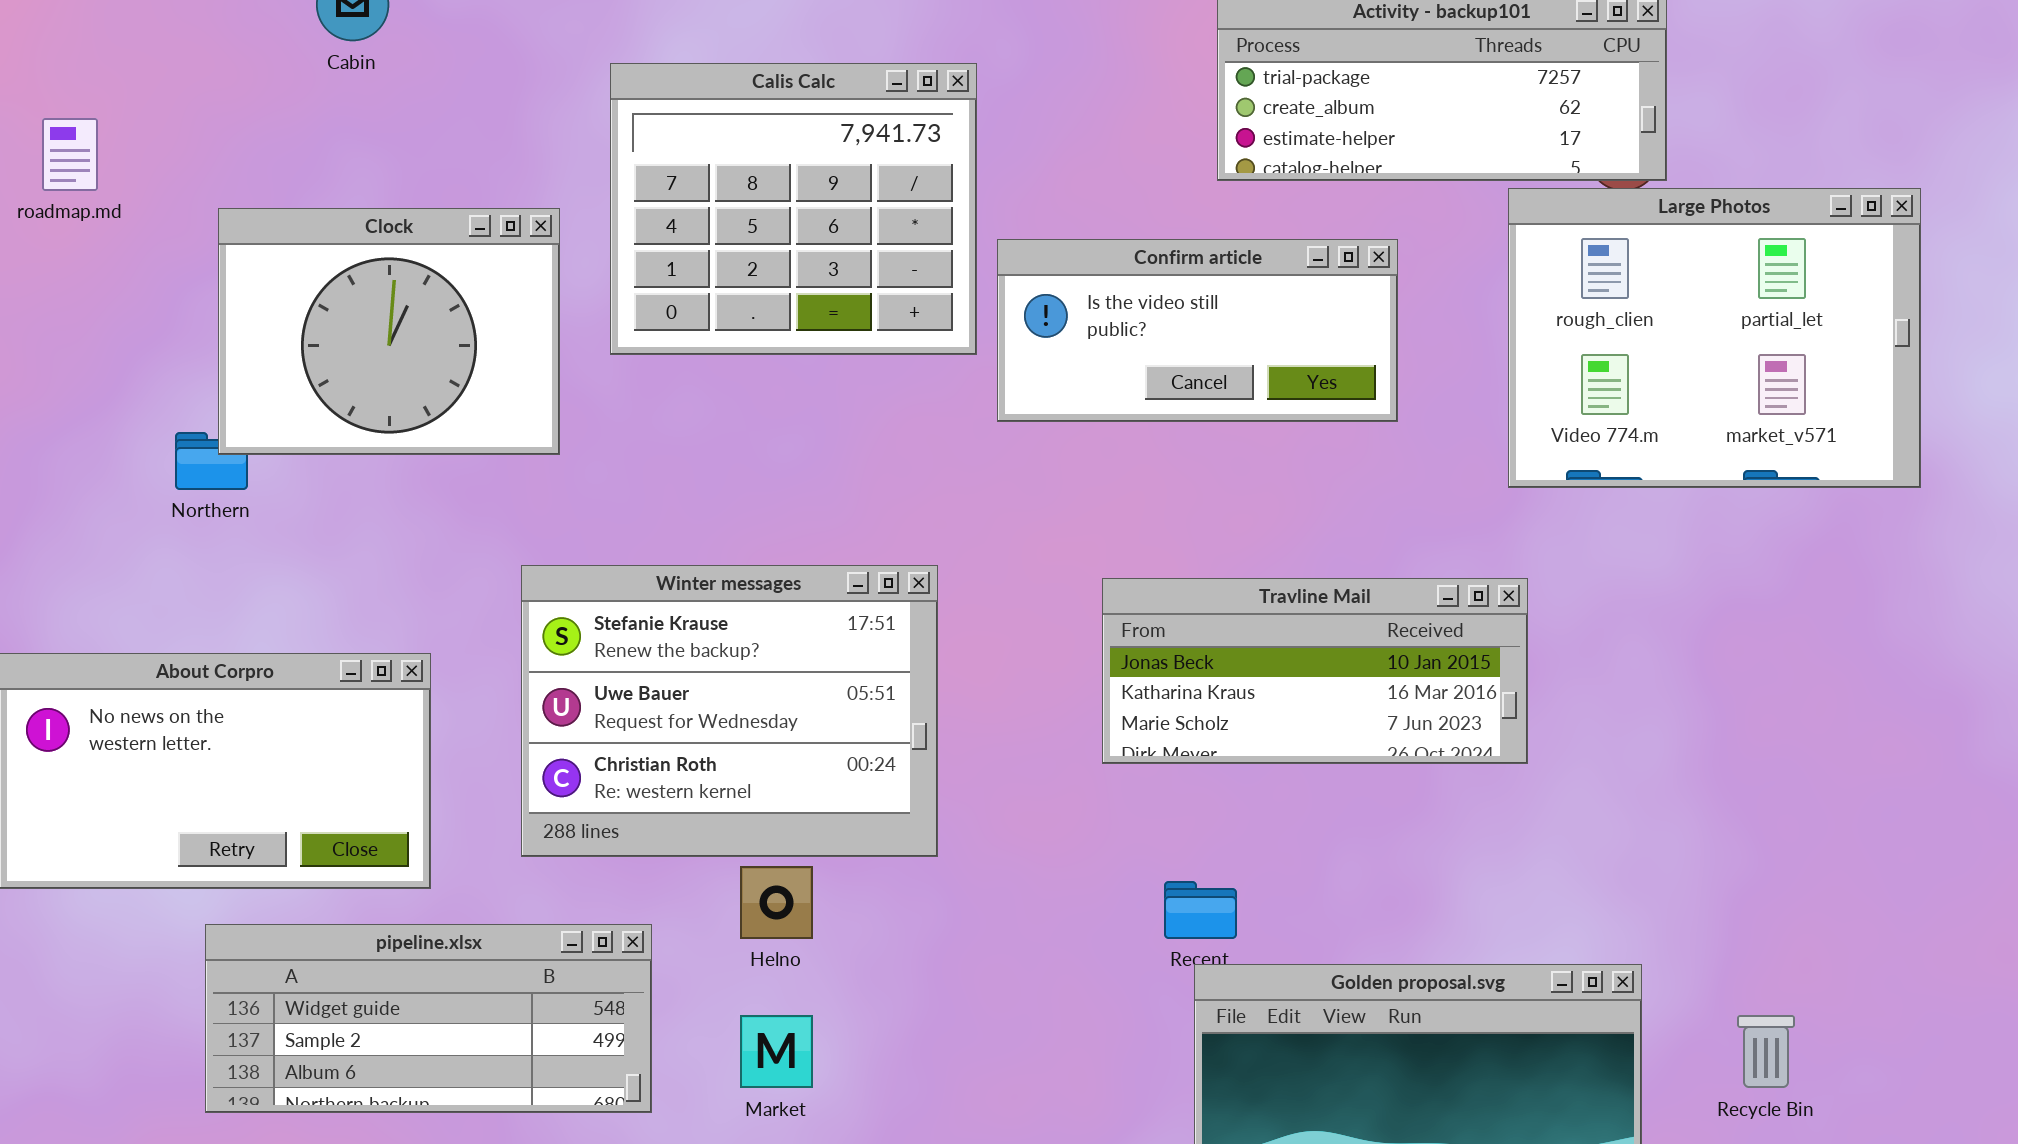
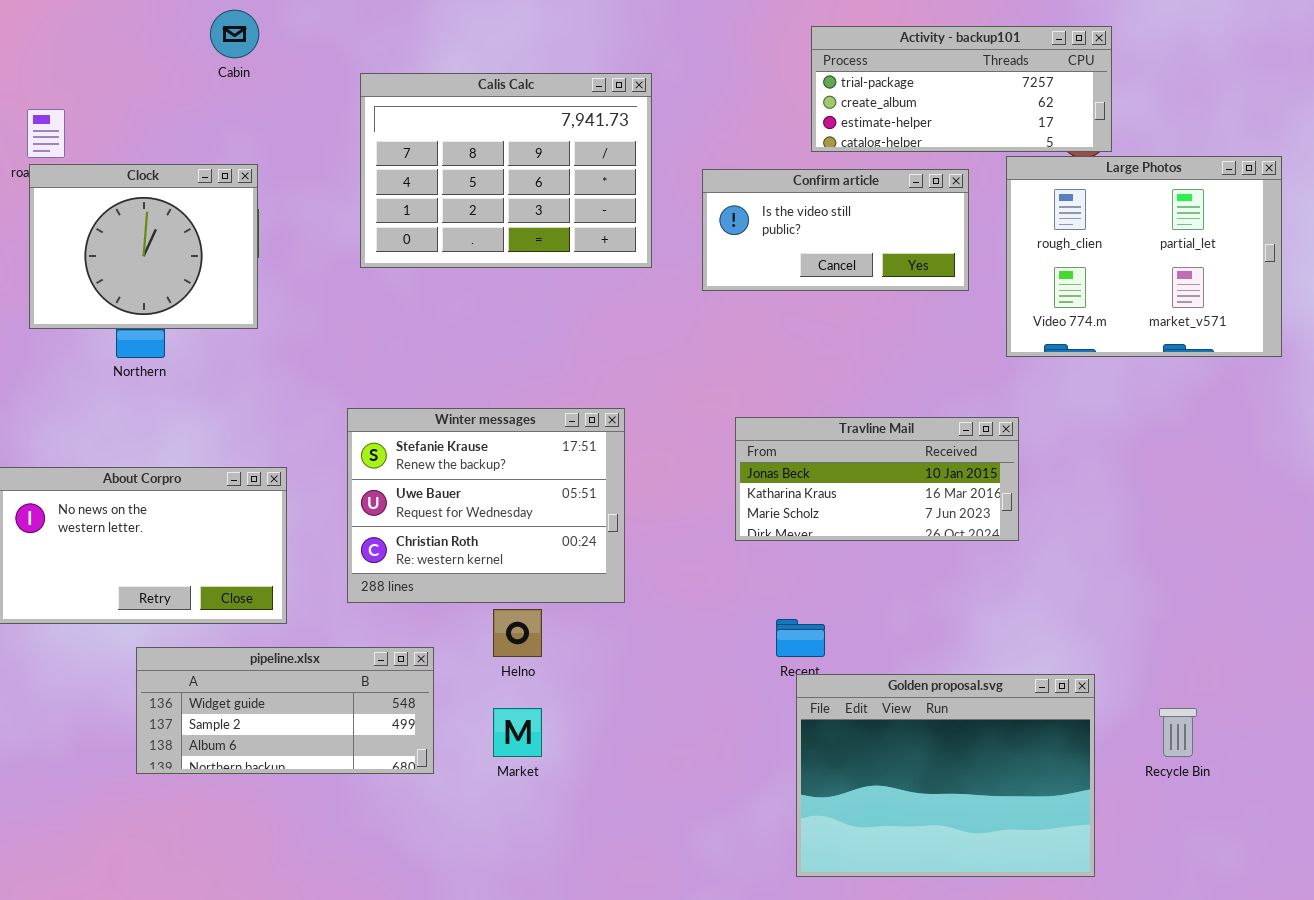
Calis Calc: [610,63,977,355] -> [360,73,652,268], resized
Clock: [218,208,560,455] -> [29,164,258,329], moved
Confirm article: [997,239,1398,422] -> [702,169,969,291], moved

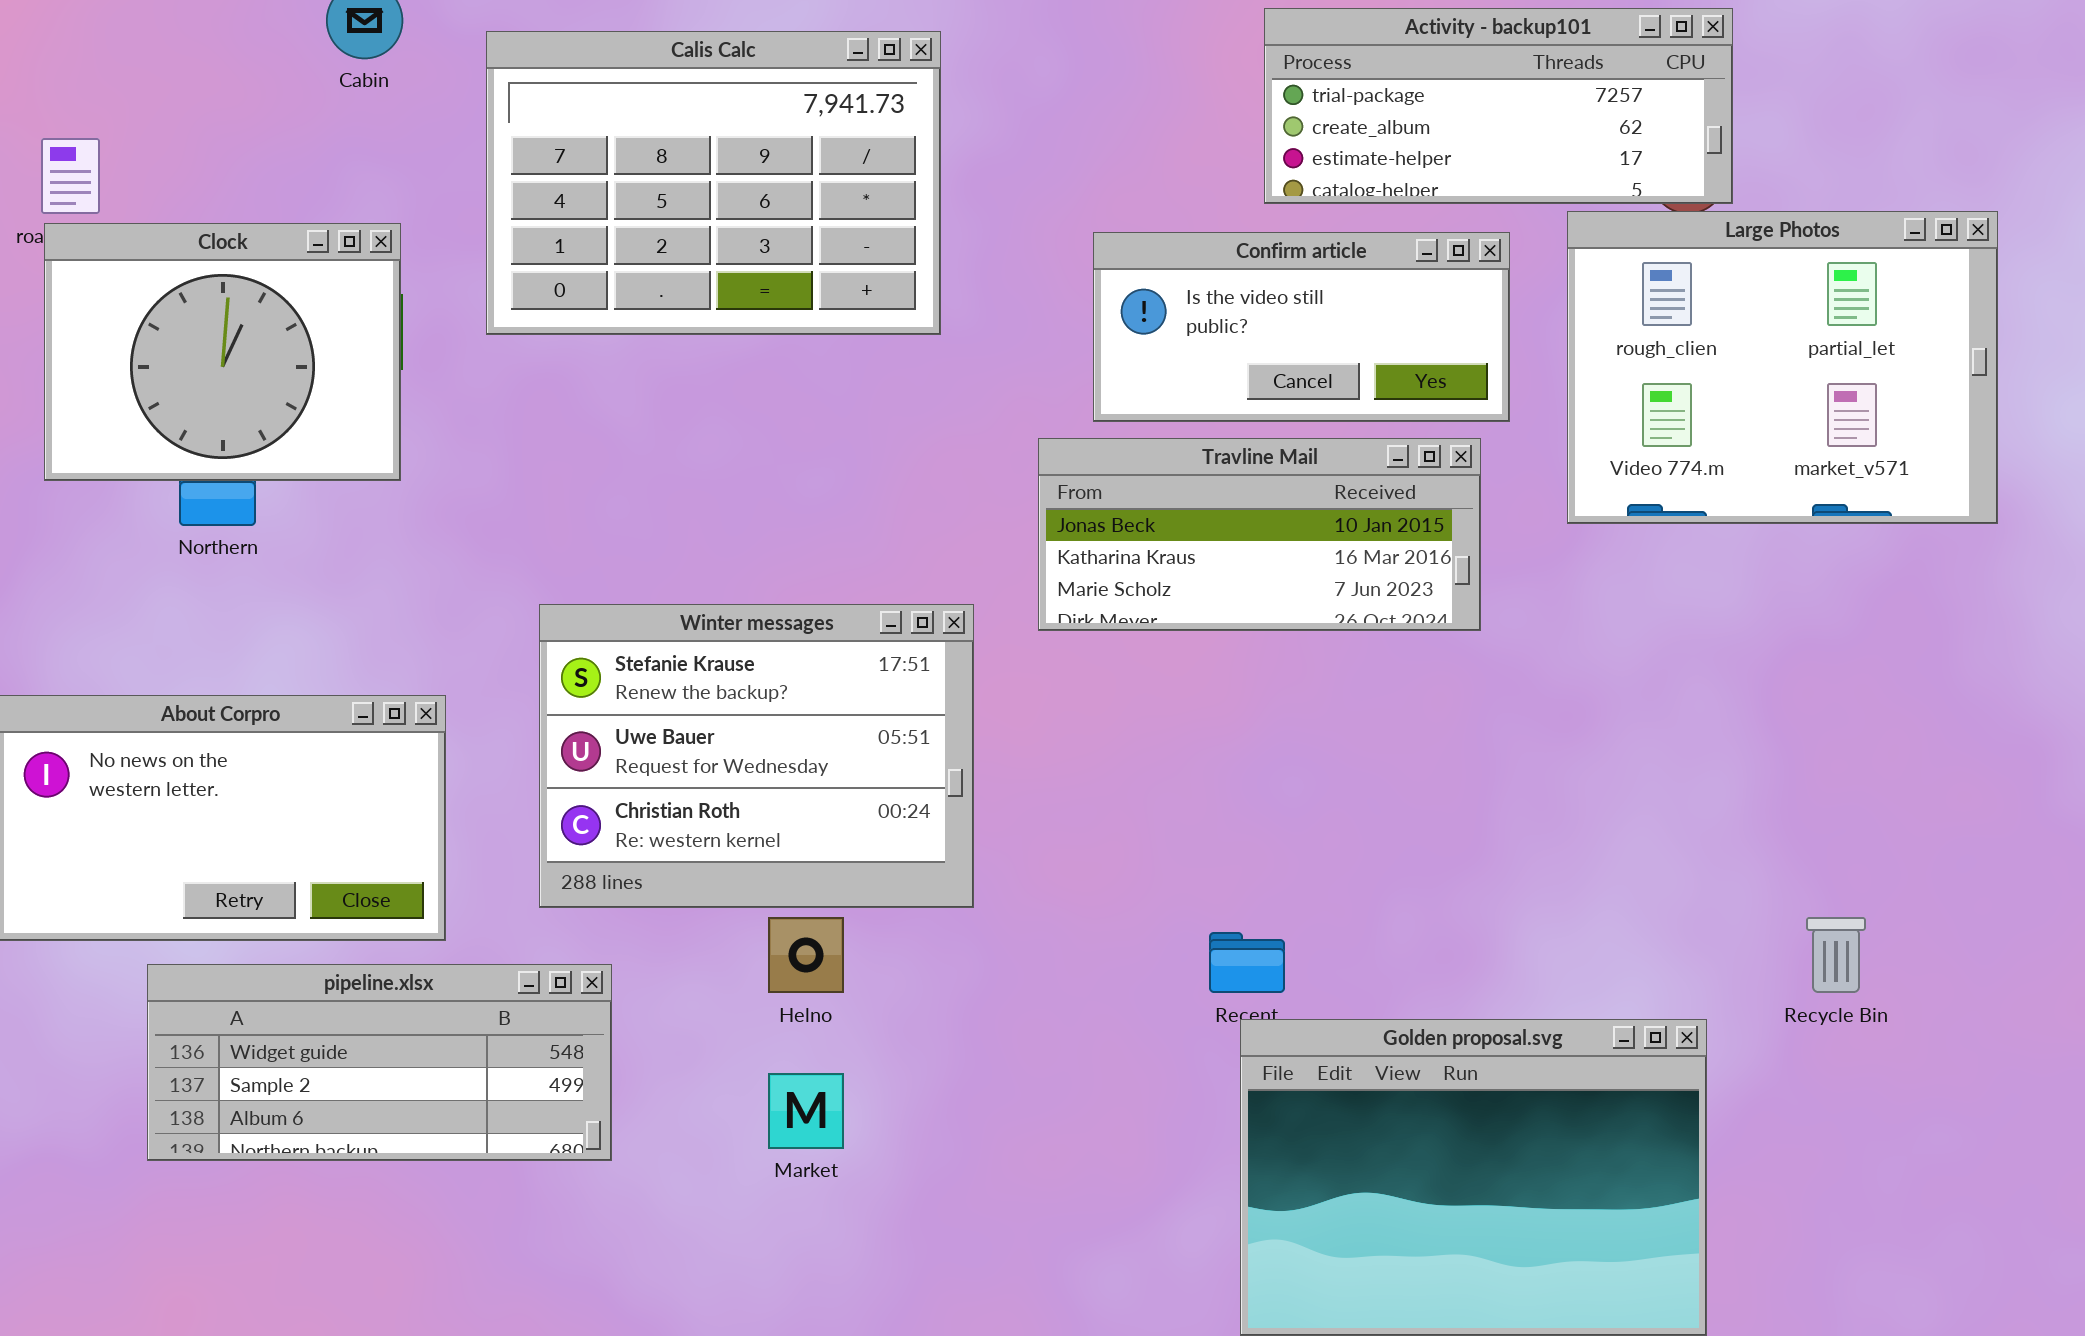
Calis Calc: [360,73,652,268] -> [486,31,941,335], moved
Travline Mail: [735,417,1019,541] -> [1038,438,1481,631], moved
pipeline.xlsx: [136,647,434,774] -> [147,964,612,1161], moved
Recycle Bin: [1159,708,1197,757] -> [1806,917,1866,993], moved

